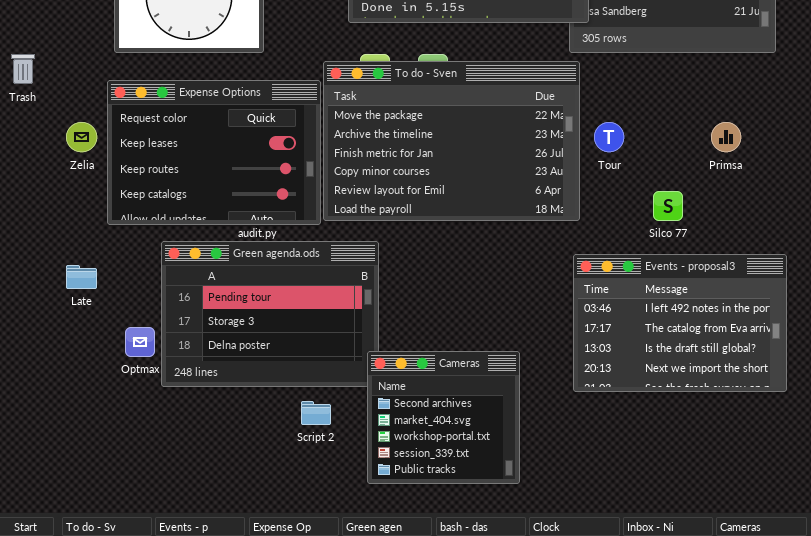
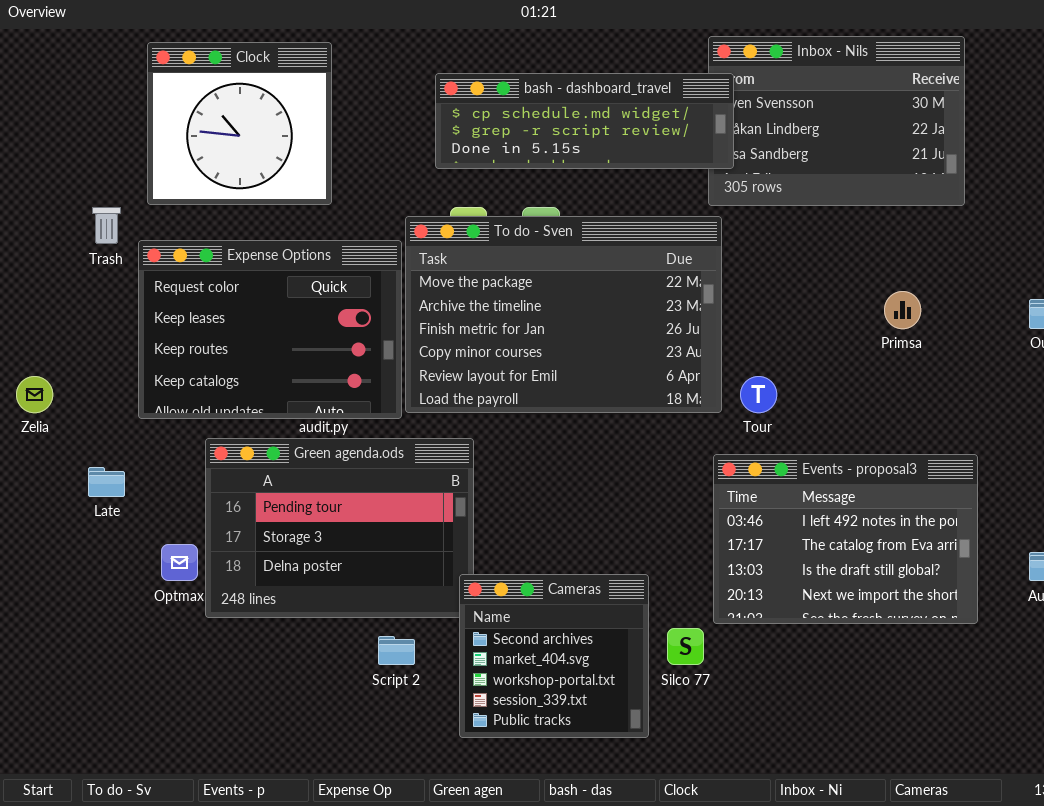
Trash: [11,54,35,84] -> [92,207,121,244], moved
Zelia: [66,122,97,152] -> [16,376,53,413], moved
Tour: [594,122,624,152] -> [740,376,777,413], moved
Silco 77: [653,191,683,221] -> [667,628,704,665], moved

